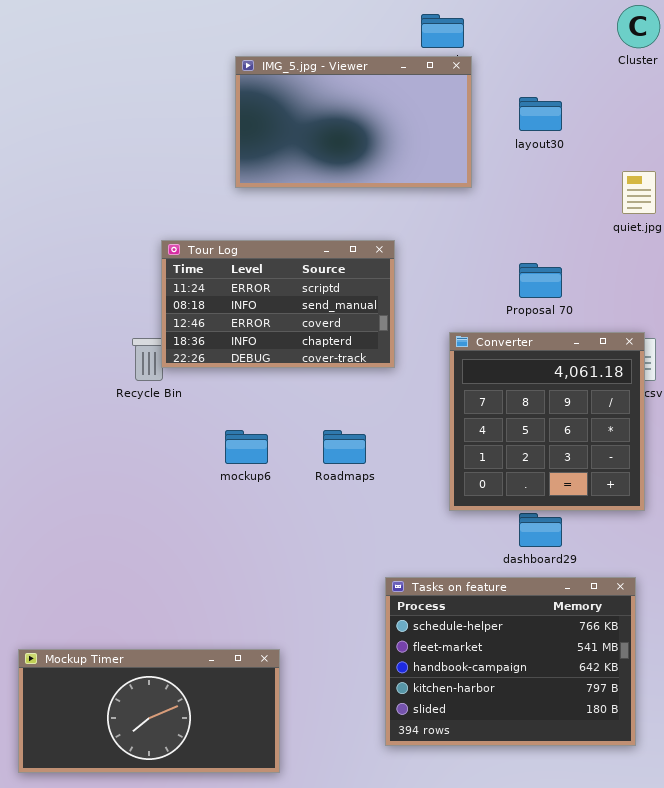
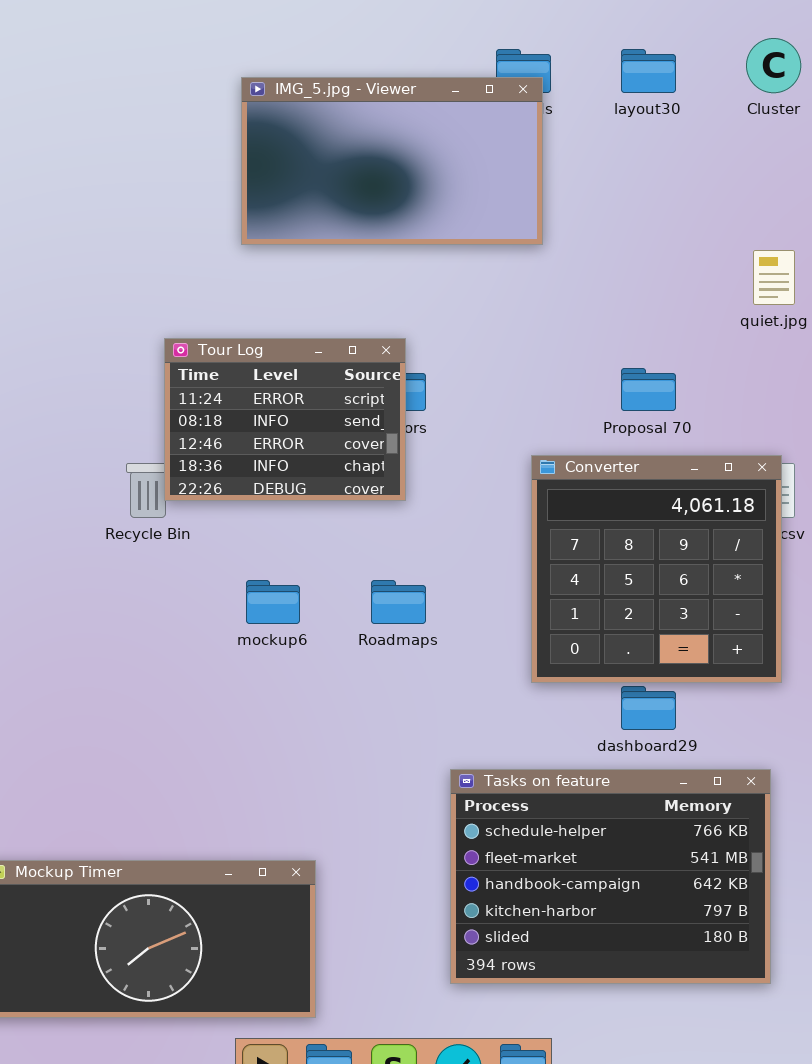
IMG_5.jpg - Viewer: [235,56,472,188] -> [241,77,543,245], moved
layout30: [519,97,562,131] -> [621,49,676,93], moved
Tour Log: [161,240,395,368] -> [164,338,406,501], resized

